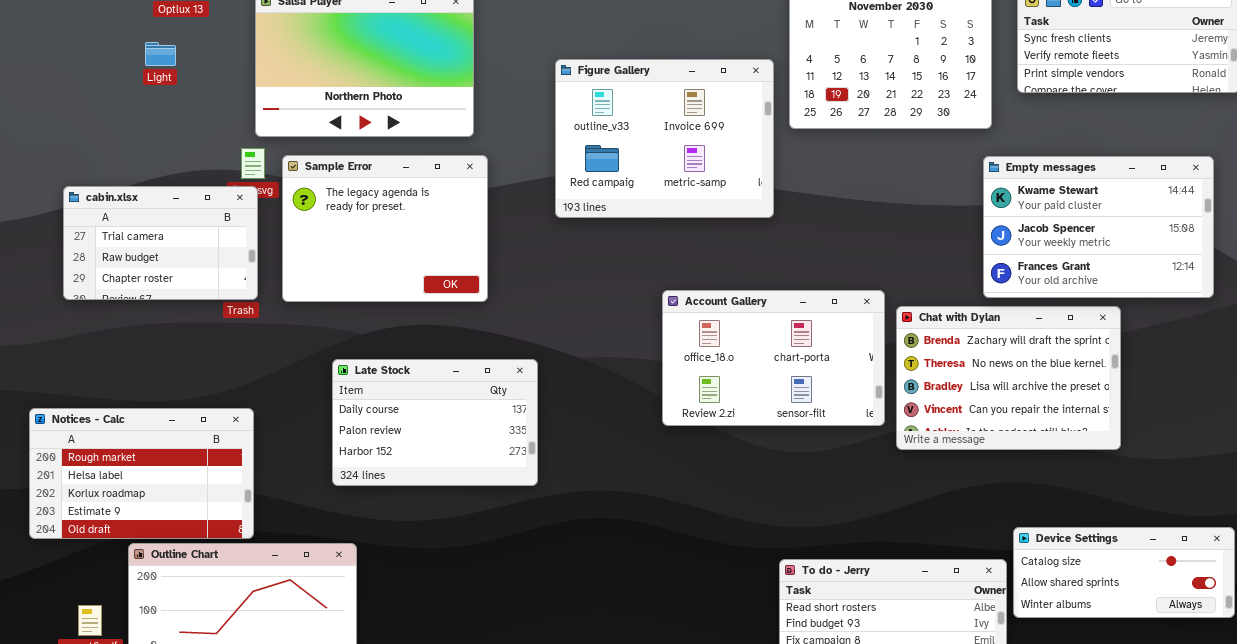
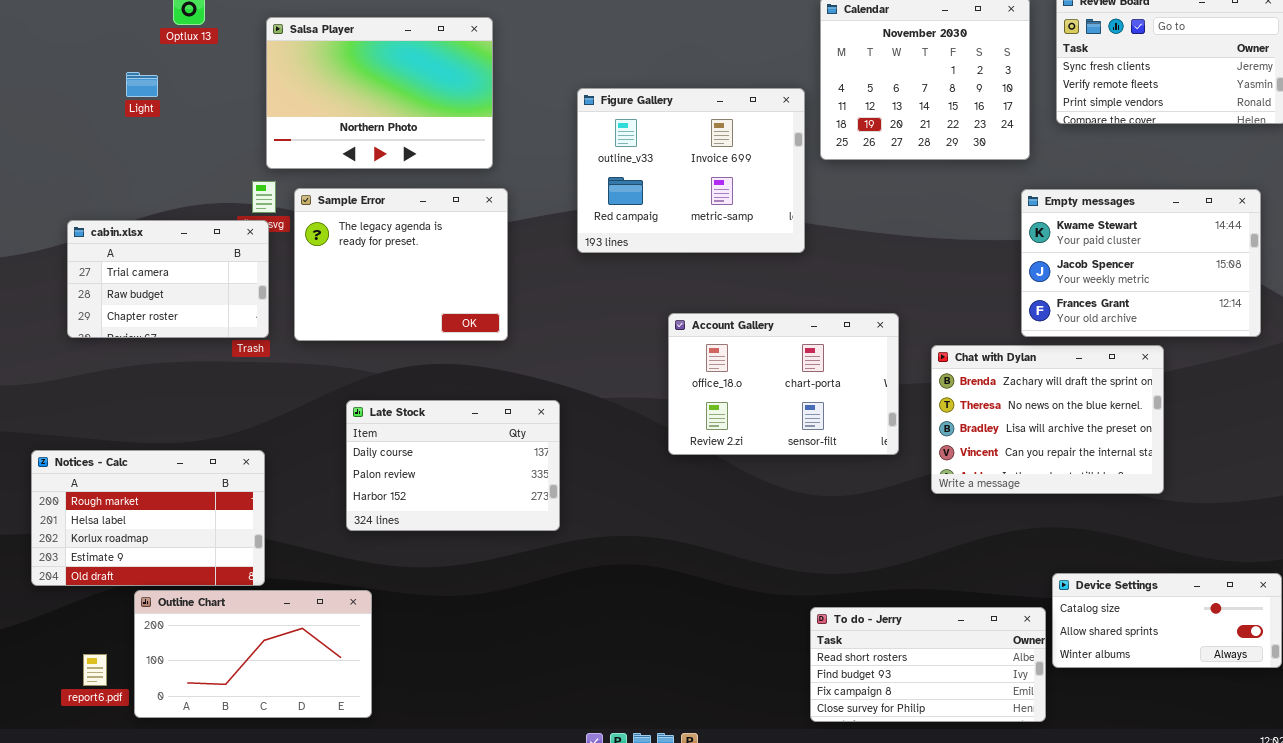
Light: [145,42,176,66] -> [126,72,158,97], moved
Account Gallery: [662,290,885,426] -> [668,313,899,455], moved

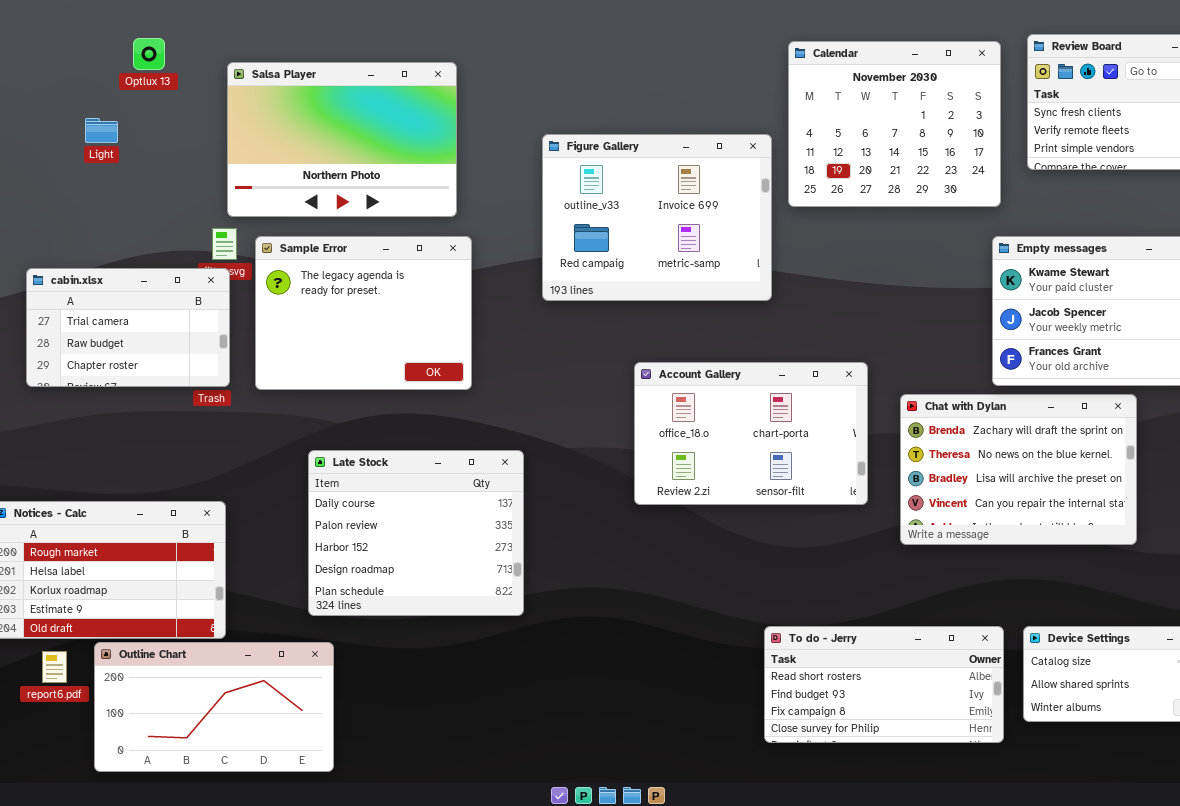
Late Stock: [346,400,560,531] -> [308,450,524,616], resized
To do - Jerry: [810,607,1046,722] -> [764,626,1004,743], moved
report6.pdf: [83,654,107,686] -> [42,651,67,683], moved

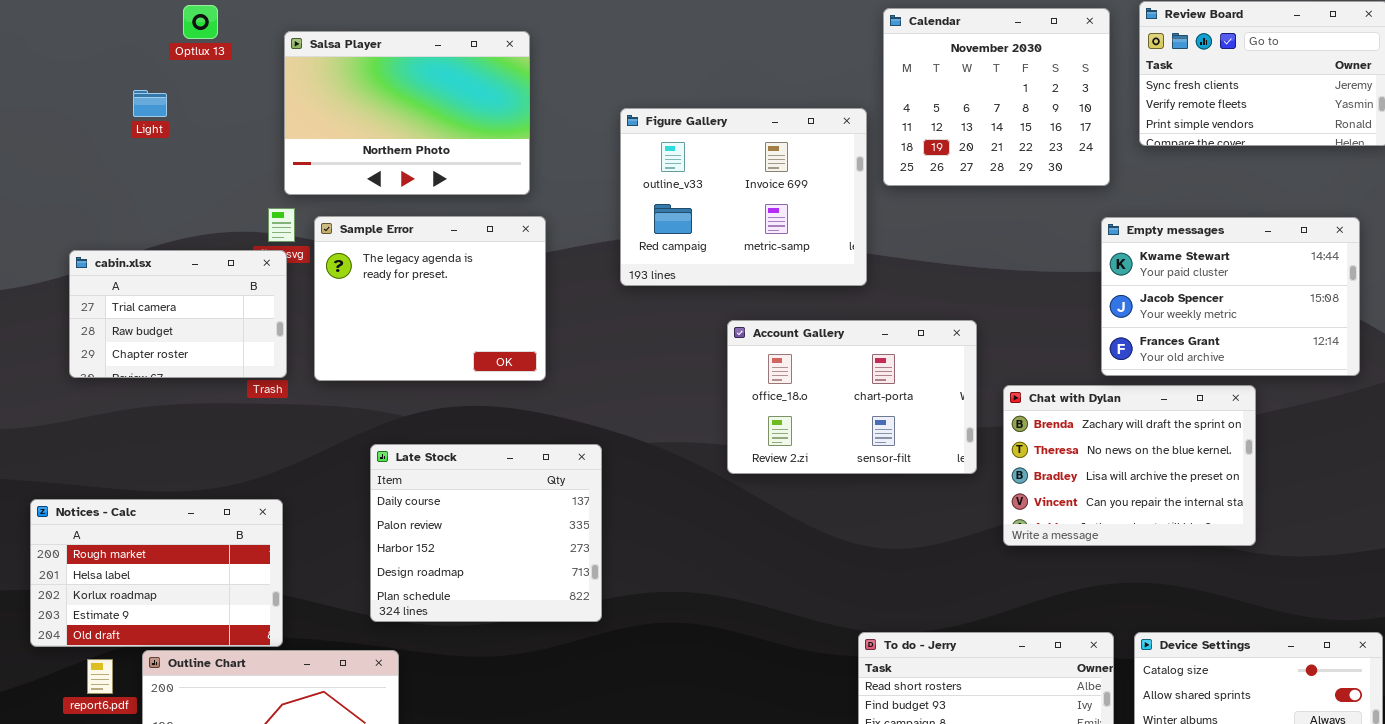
Account Gallery: [634,362,868,505] -> [727,320,977,474], moved

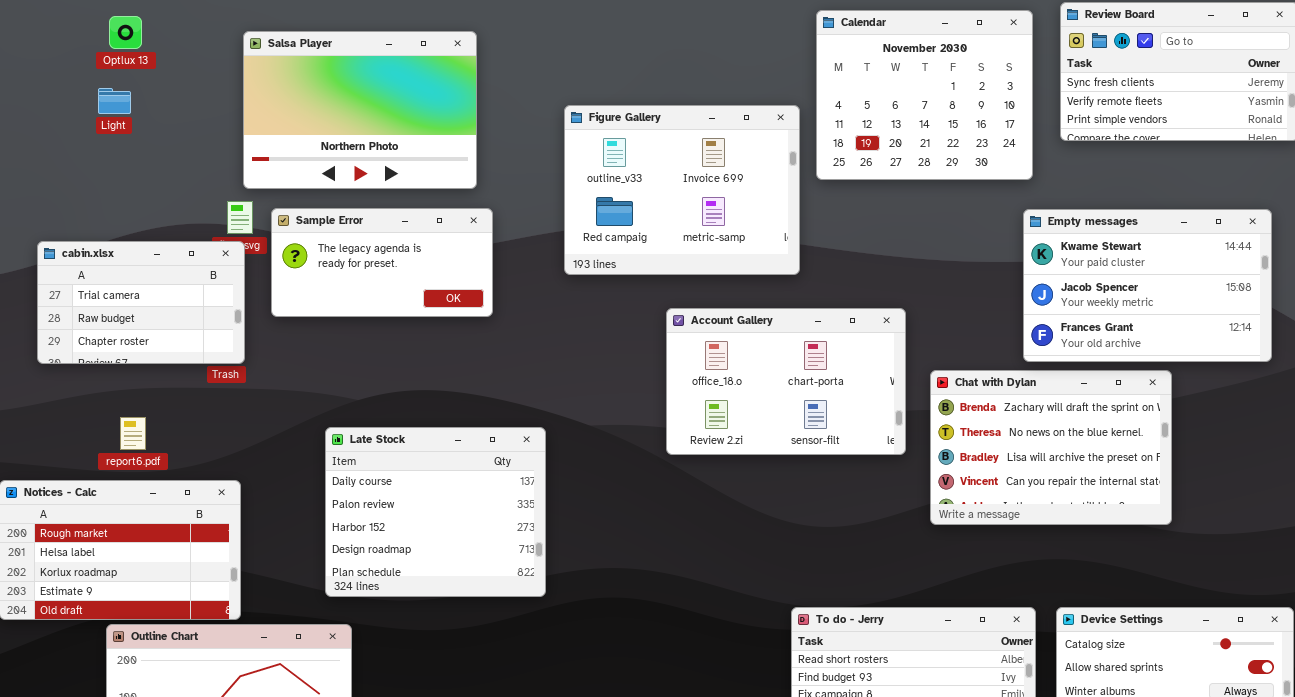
Optlux 13: [183,5,218,39] -> [109,16,142,49], moved
Sample Error: [314,216,546,381] -> [271,208,493,317], resized
report6.pdf: [87,659,113,694] -> [120,417,146,450], moved

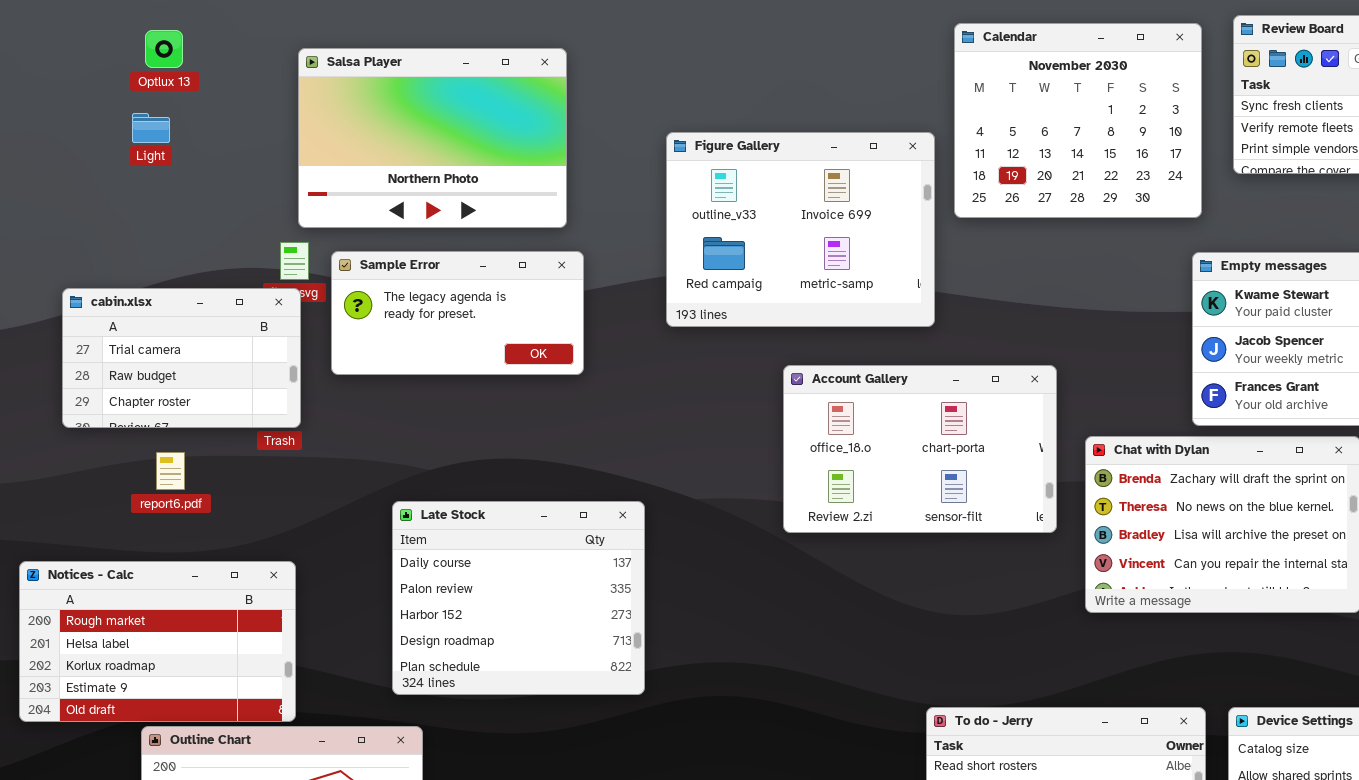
report6.pdf: [120,417,146,450] -> [156,452,185,490], moved

